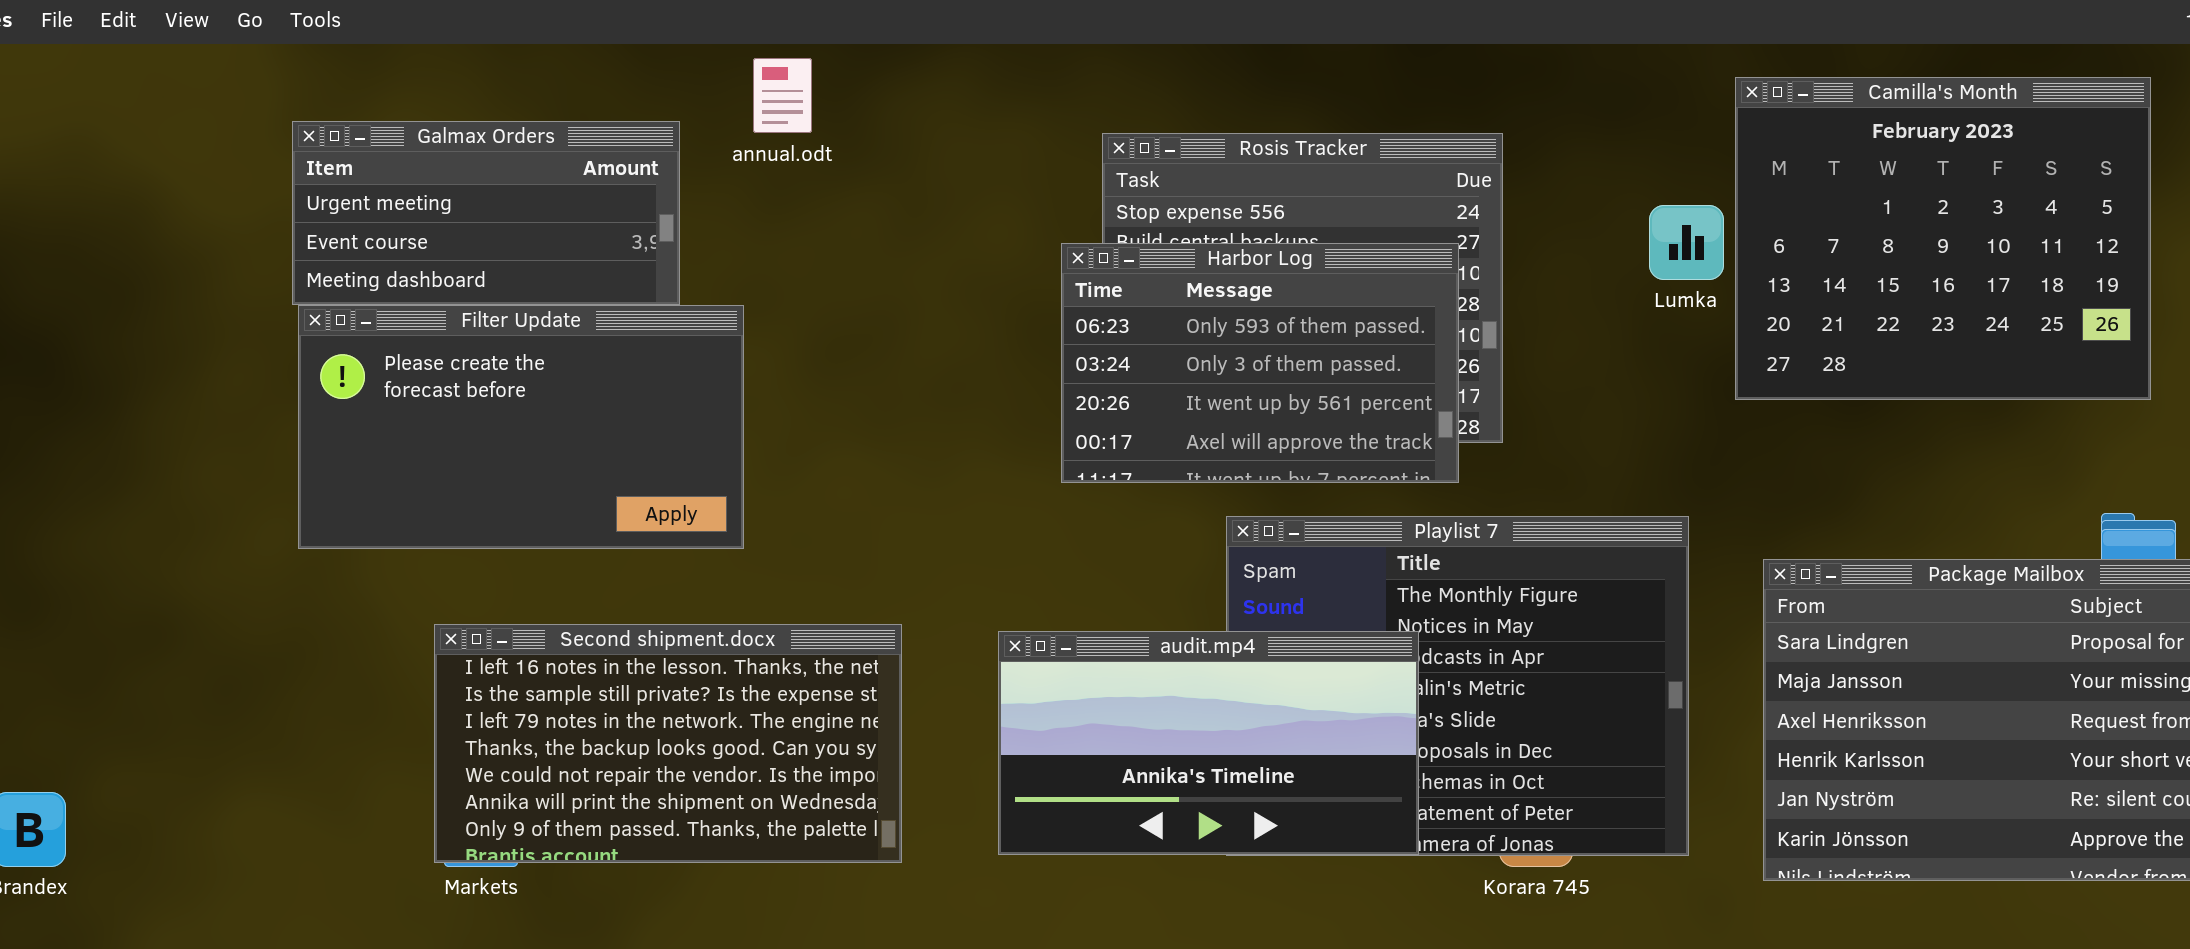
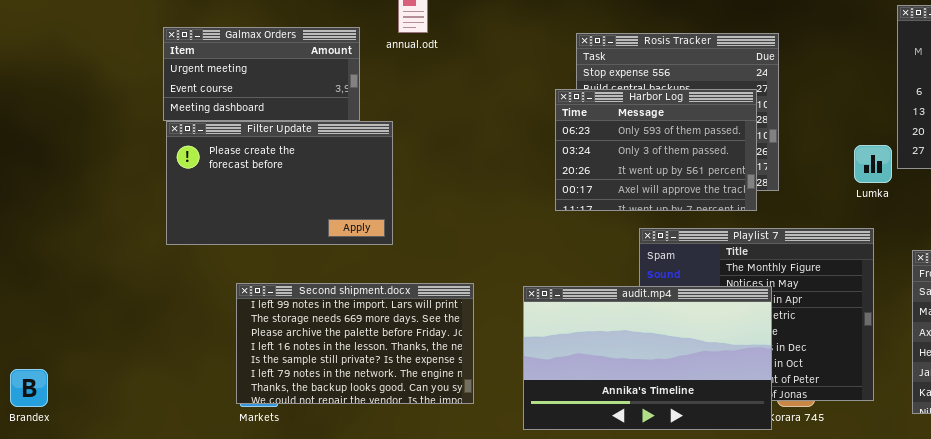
Lumka: [1649,205,1724,280] -> [854,145,892,183], moved
Second shipment.docx: [434,624,902,863] -> [236,283,474,404], scrolled up 3 rows
audit.mp4: [998,631,1419,855] -> [523,286,772,430], resized

